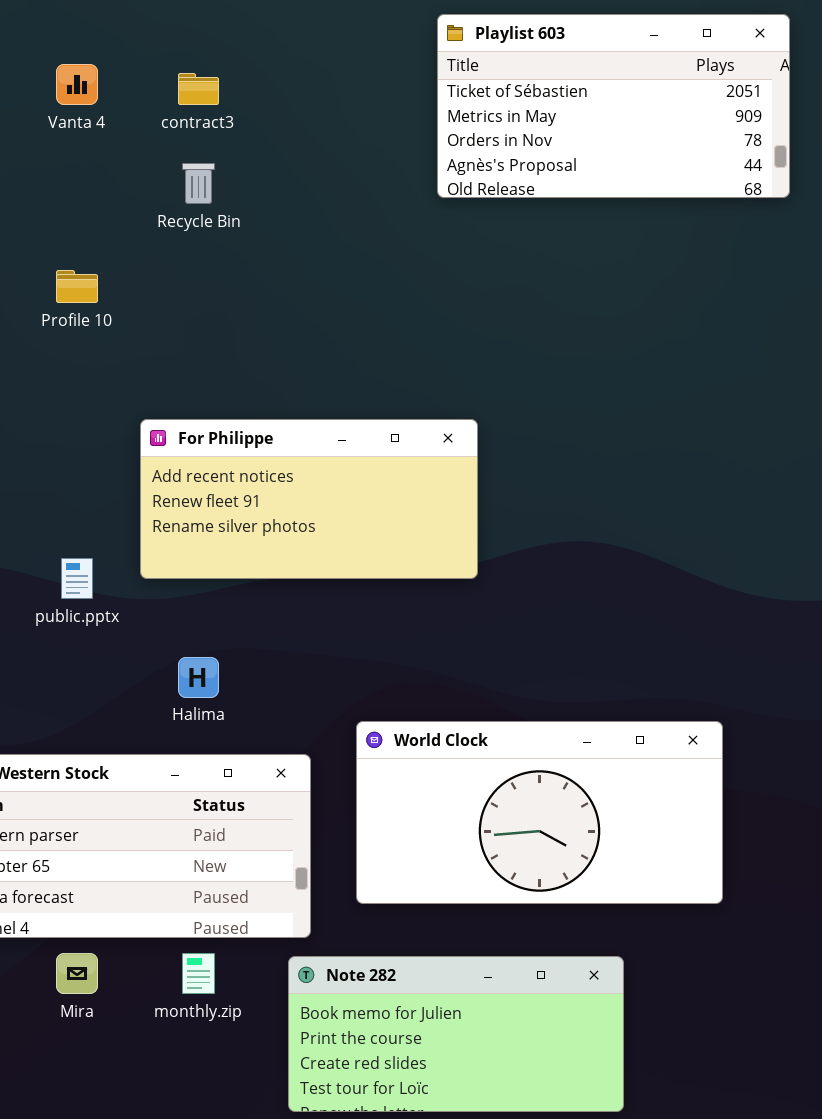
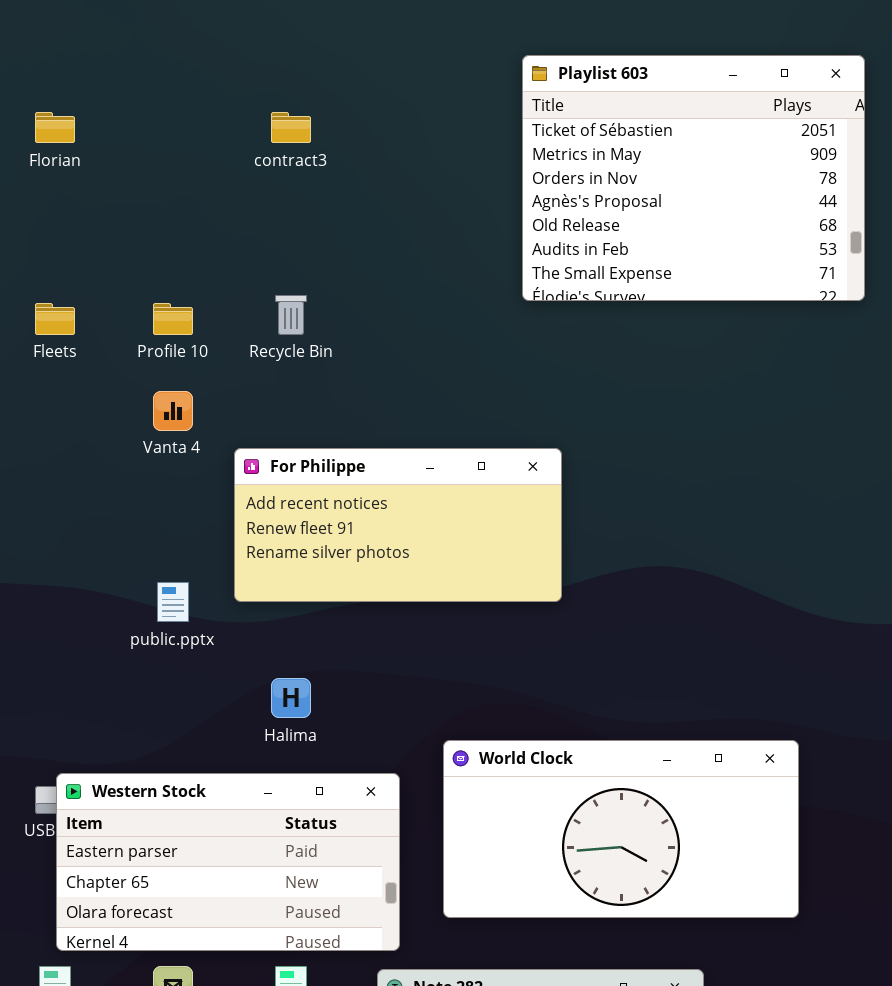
Playlist 603: [437,14,790,198] -> [522,55,865,301], resized
Vanta 4: [56,64,98,105] -> [153,391,193,431], moved
Recycle Bin: [182,163,215,204] -> [275,295,307,335], moved

